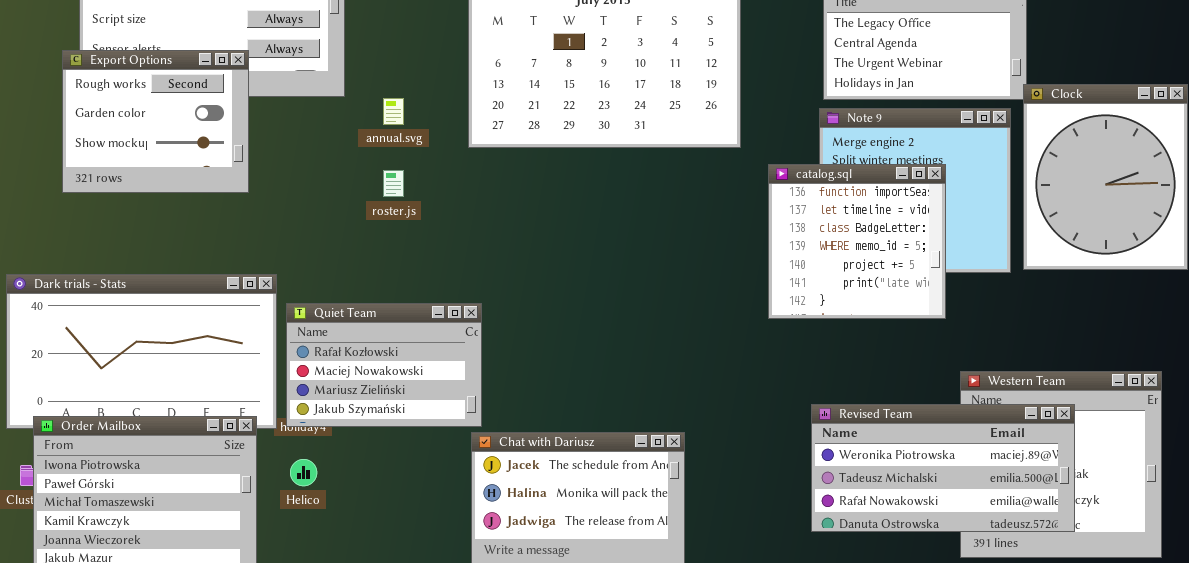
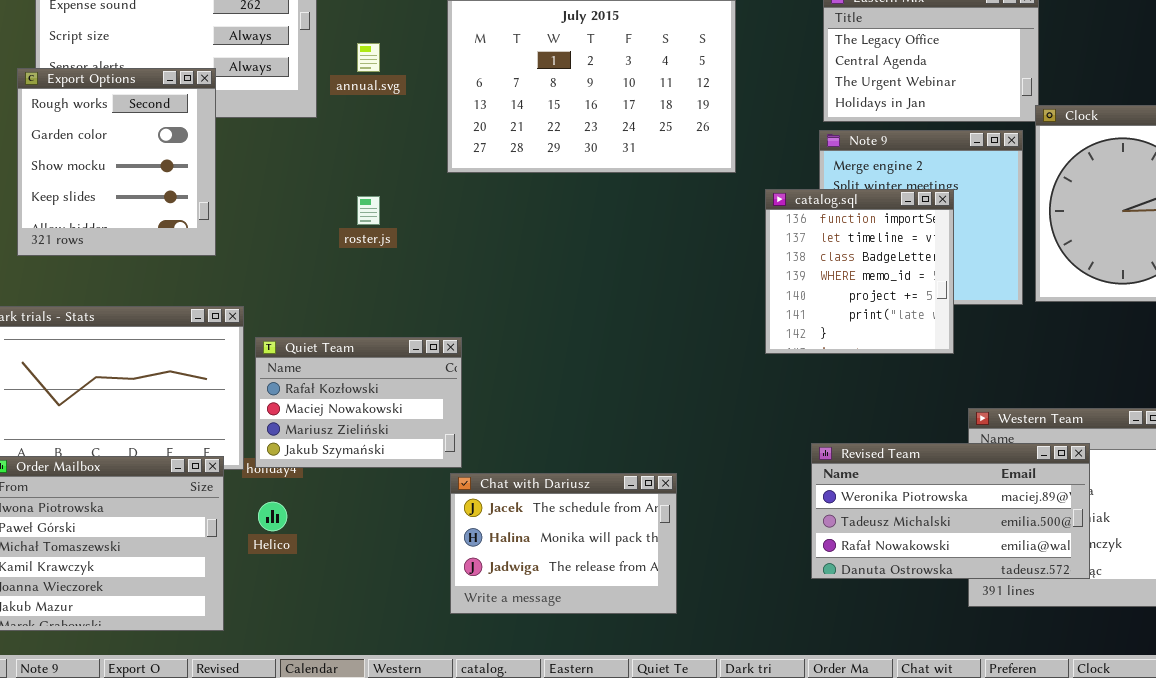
Export Options: [62,50,249,193] -> [17,68,216,256], resized
annual.svg: [383,98,404,125] -> [357,43,380,72], moved

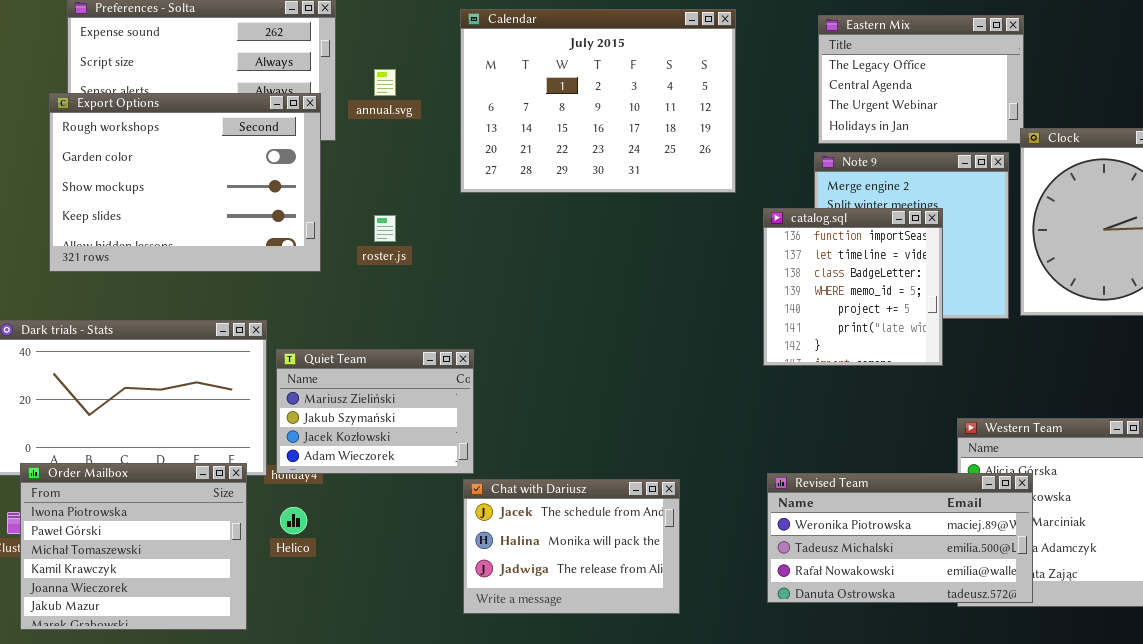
Export Options: [17,68,216,256] -> [49,93,321,272], resized
Quiet Team: [255,337,462,468] -> [276,349,474,474], scrolled down 2 rows
Revised Team: [811,443,1090,579] -> [767,473,1033,603], moved

